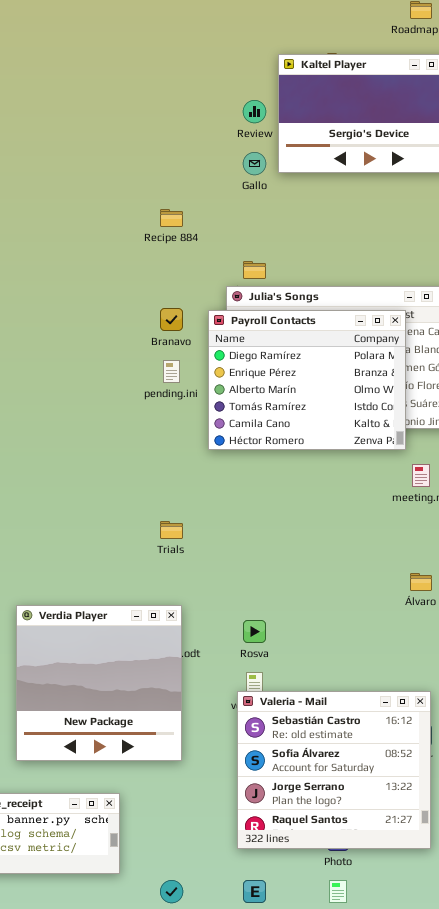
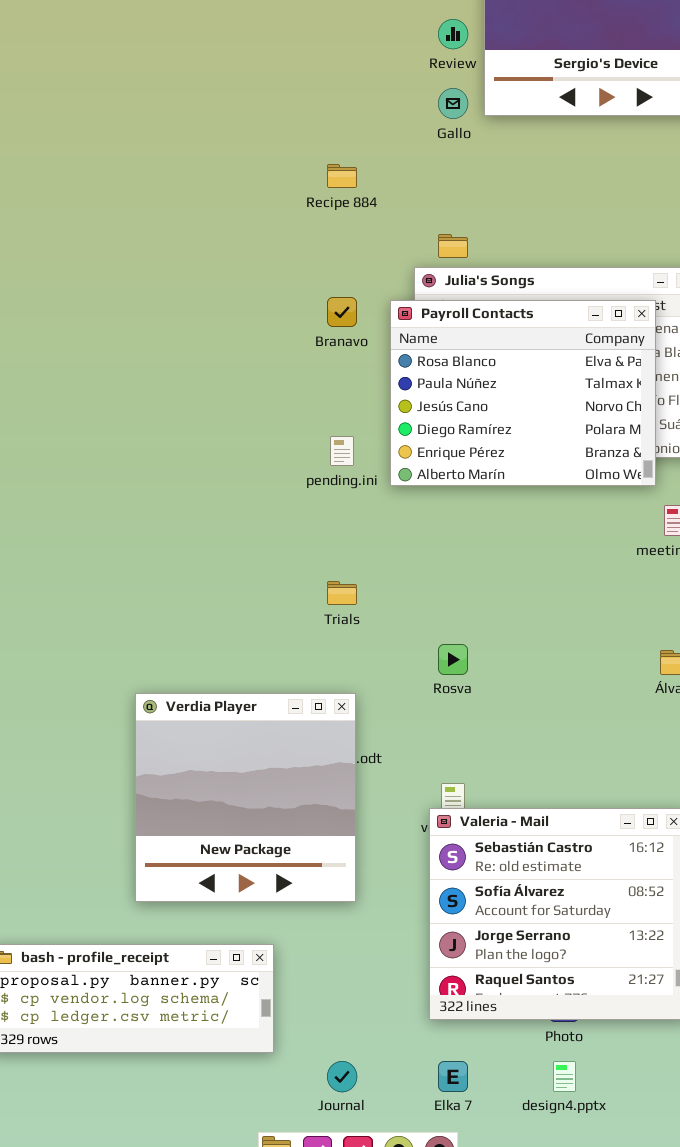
Payroll Contacts: [208,310,406,450] -> [390,300,656,486], scrolled up 3 rows
pending.ini: [163,360,180,383] -> [330,436,354,466], moved
Rosva: [243,620,266,643] -> [438,644,468,675], moved

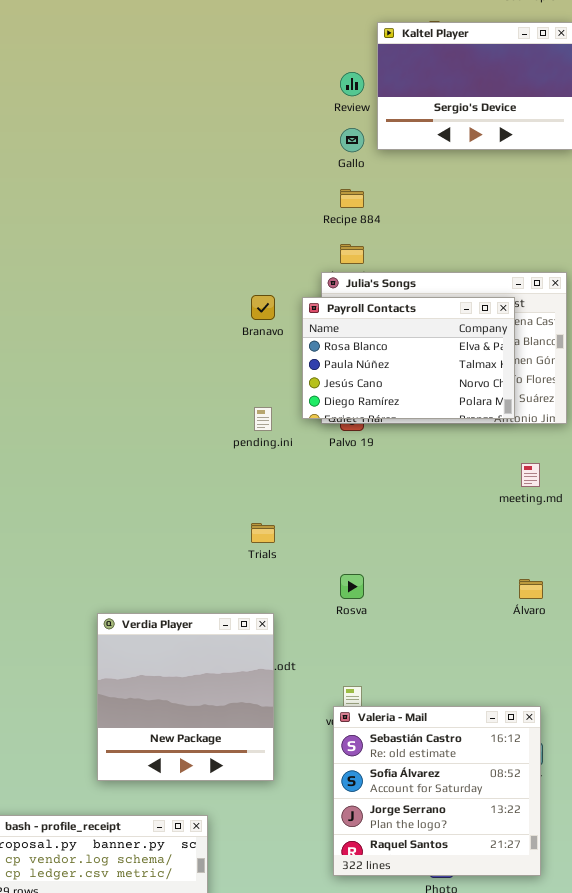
Recipe 884: [327,164,357,188] -> [340,189,364,208], moved
Payroll Contacts: [390,300,656,486] -> [302,297,515,419], resized

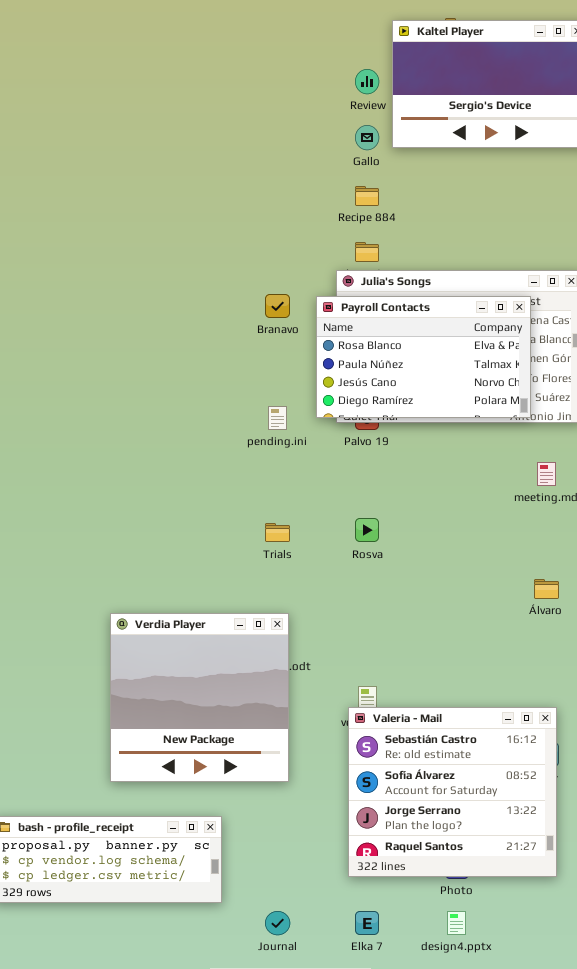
Rosva: [340,574,364,599] -> [355,518,379,542], moved

